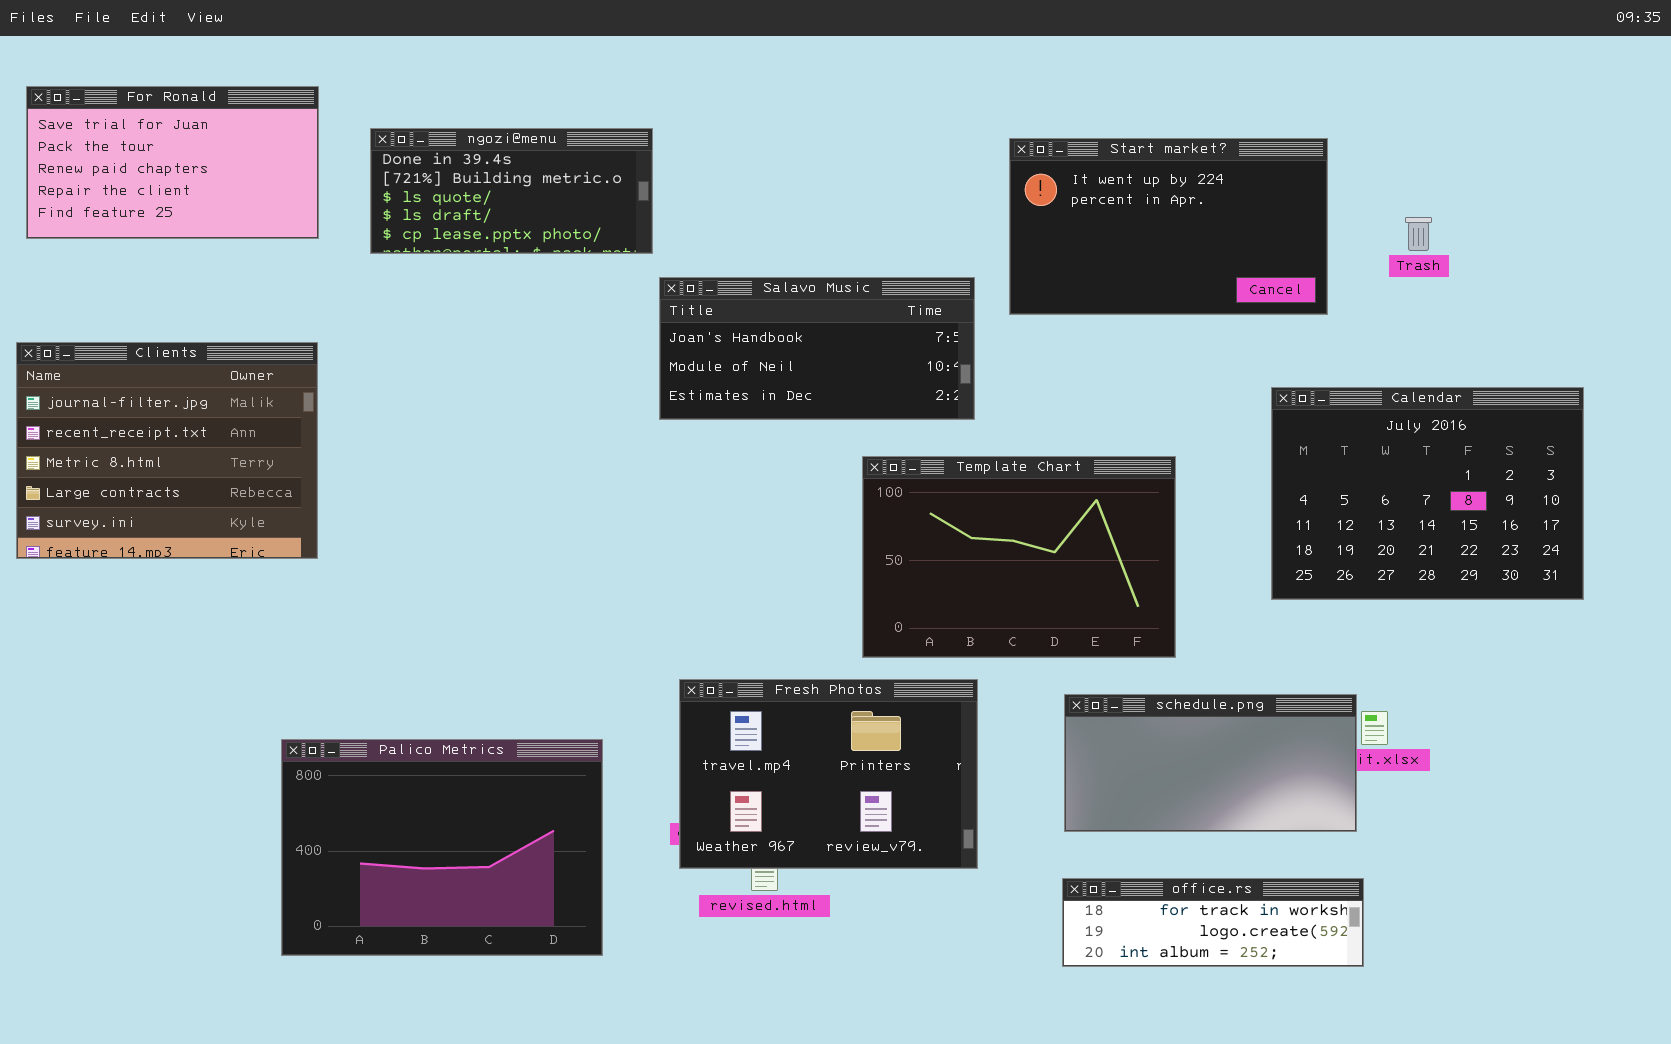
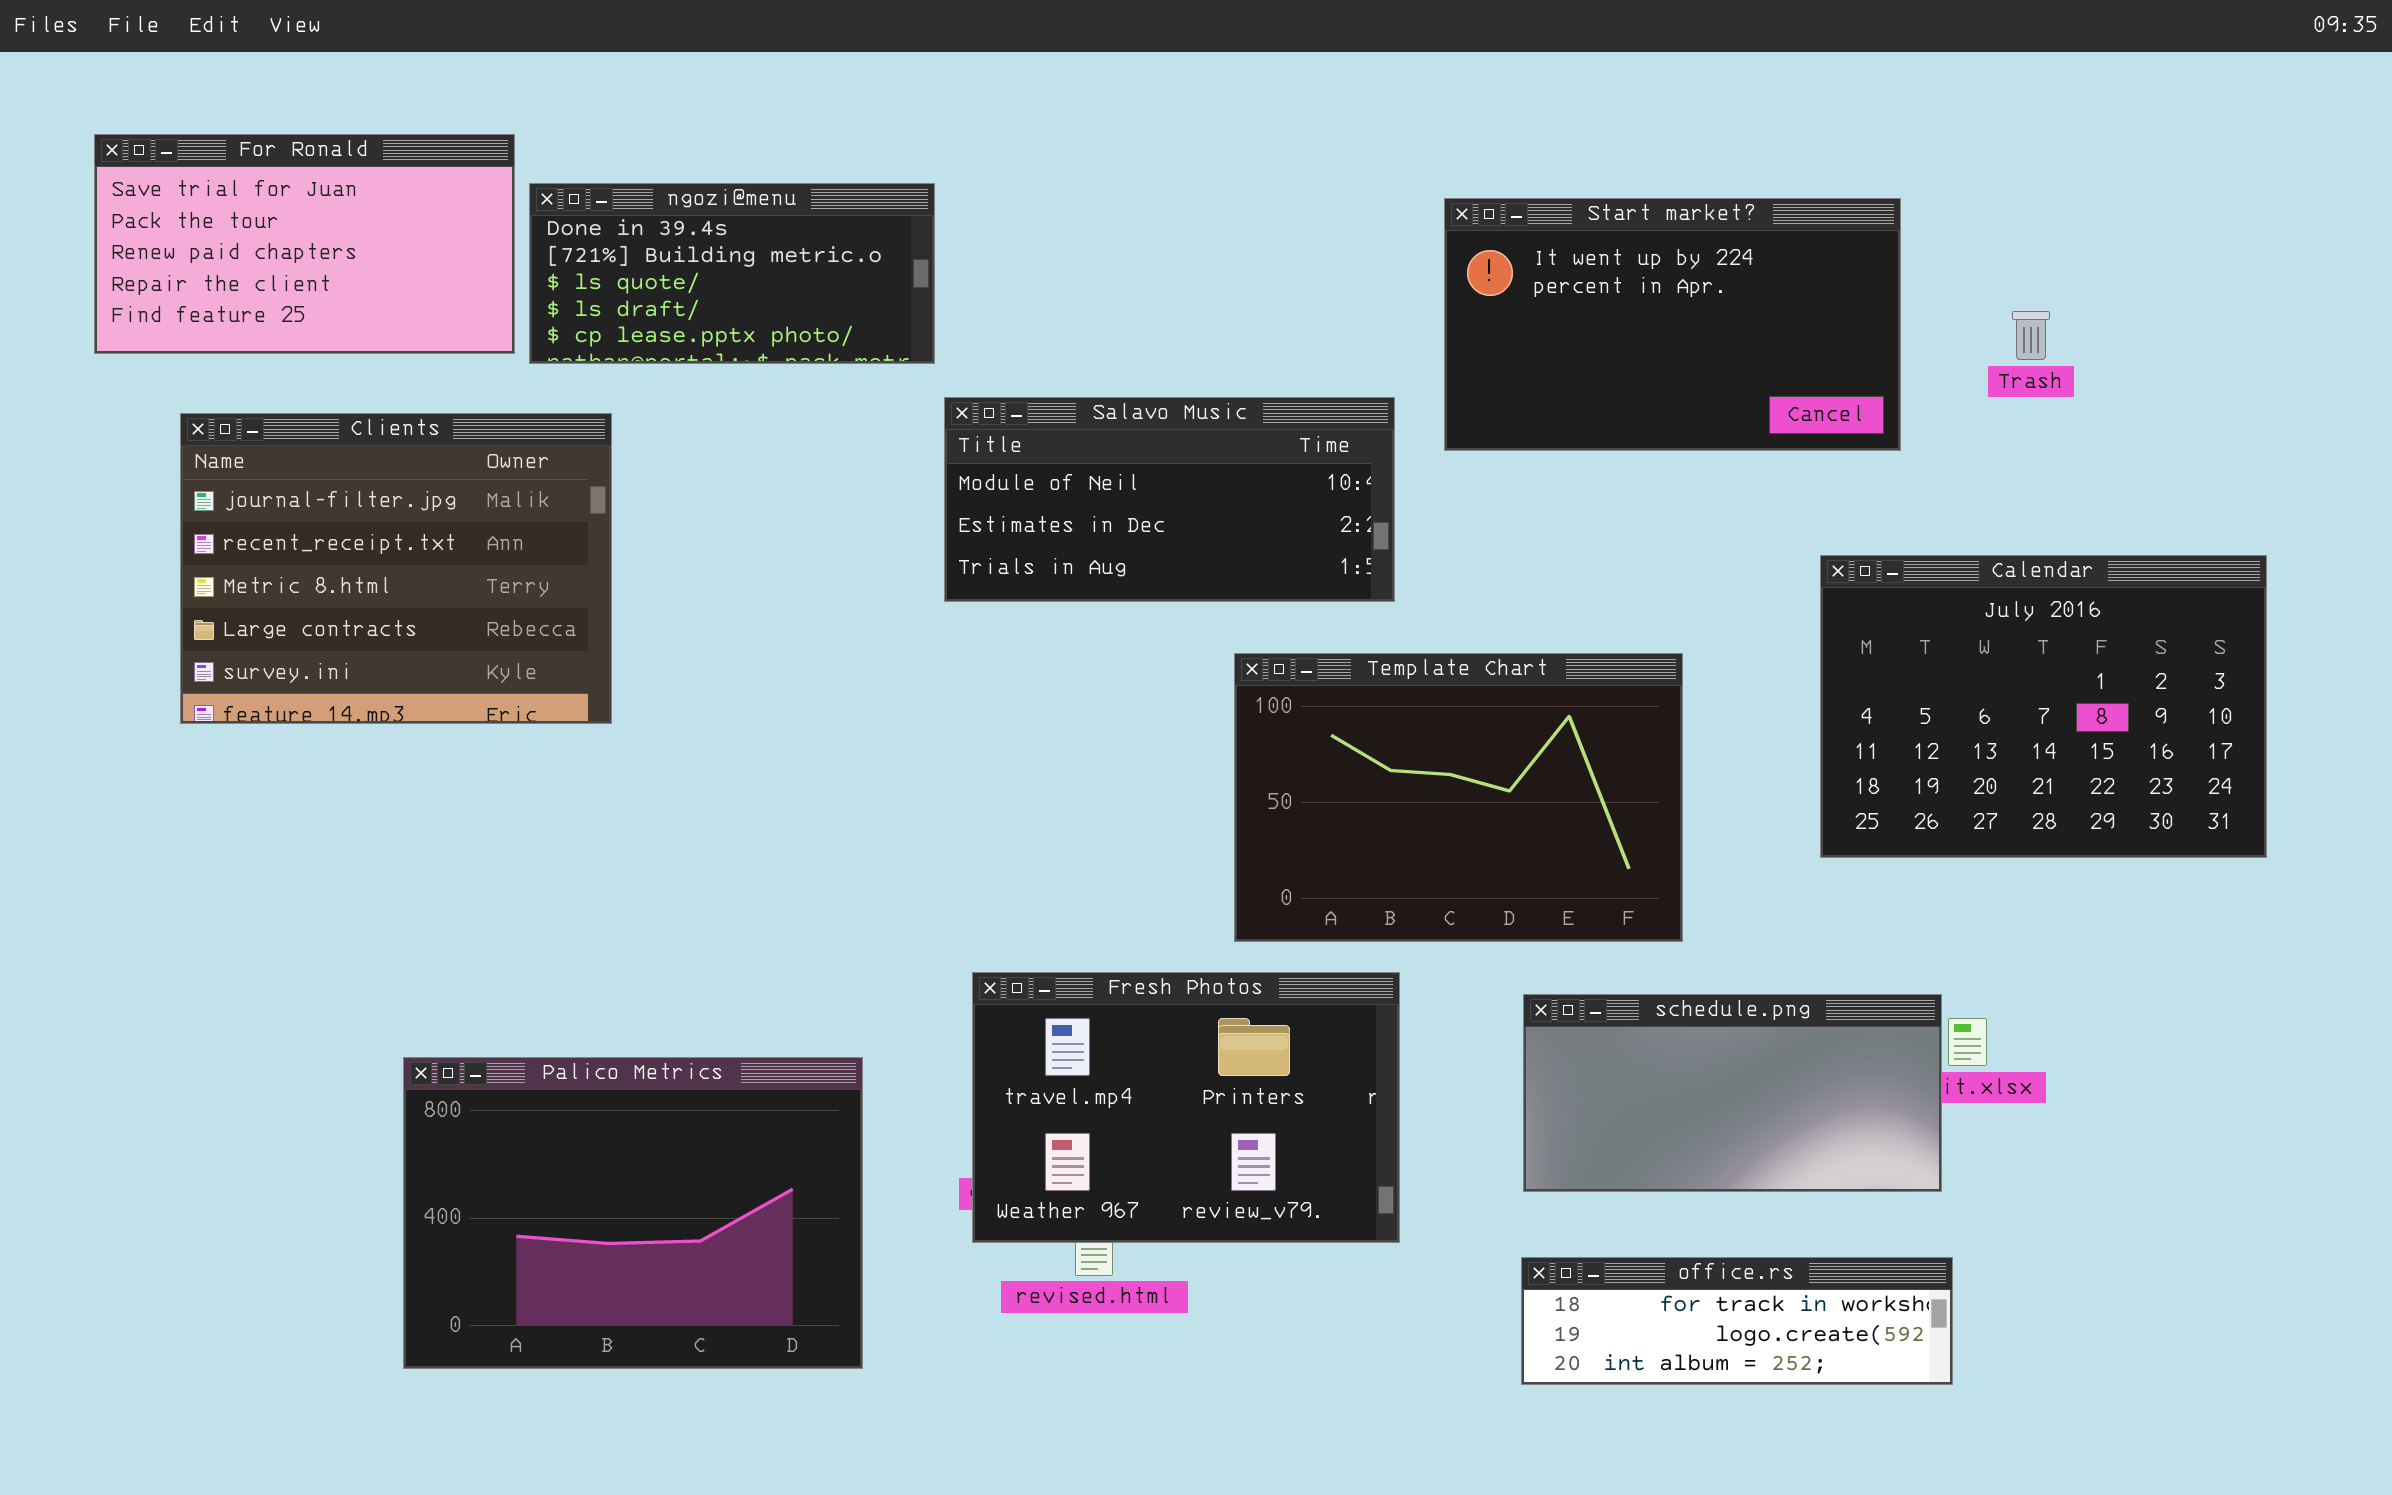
For Ronald: [26,86,319,239] -> [94,134,515,354], moved
Salavo Music: [659,277,975,420] -> [944,397,1395,602], scrolled down 1 row
Clients: [16,342,318,559] -> [180,413,612,724], moved

